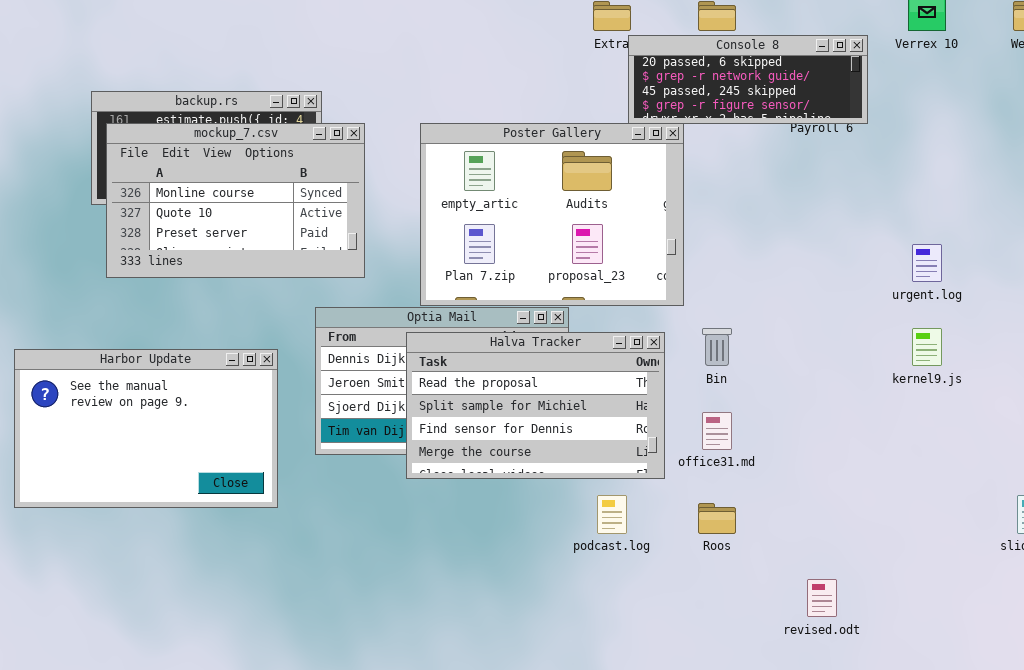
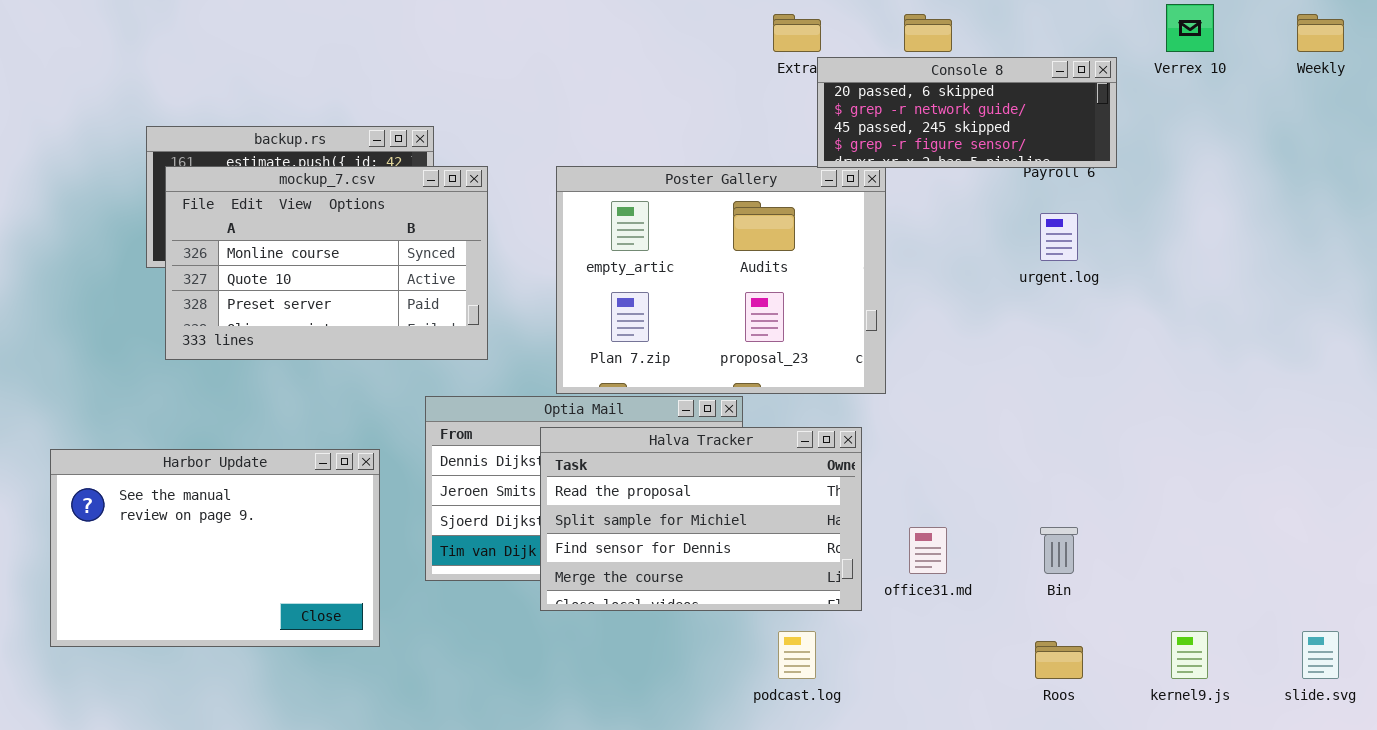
urgent.log: [912,244,942,282] -> [1040,213,1078,261], moved
Bin: [702,328,732,366] -> [1040,527,1078,574], moved
kernel9.js: [912,328,942,366] -> [1171,631,1208,679], moved
Roos: [698,503,736,534] -> [1035,641,1083,679], moved

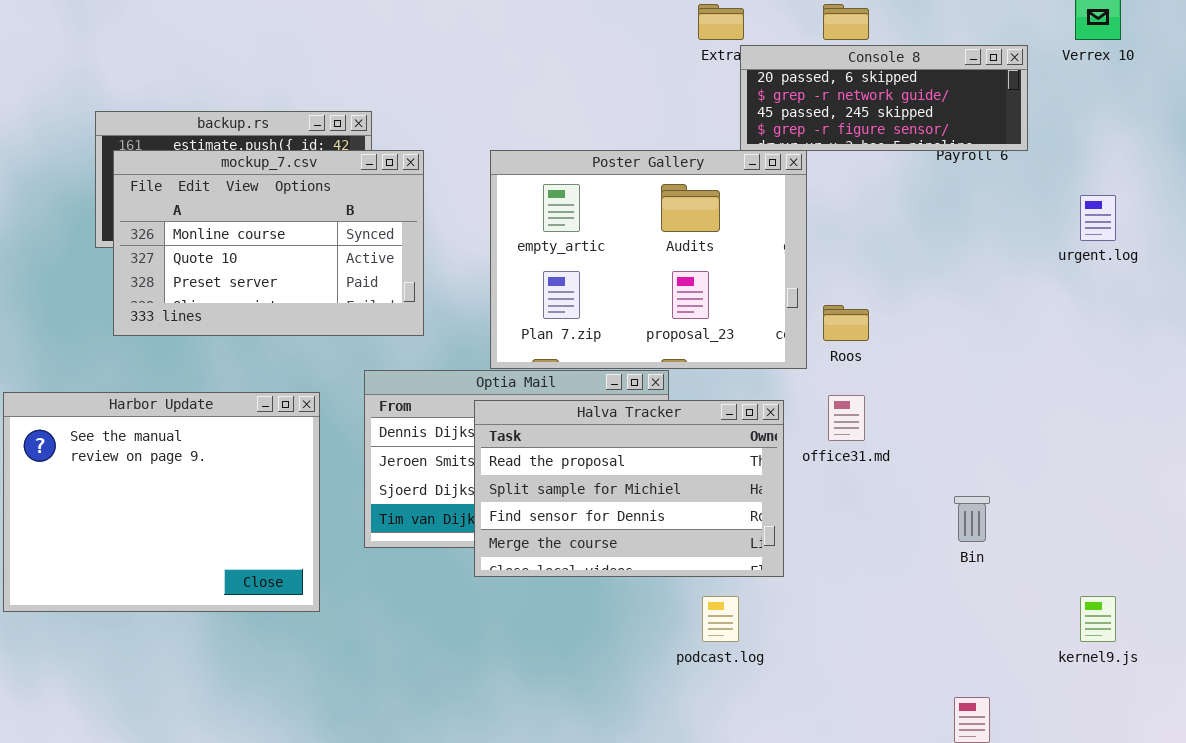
urgent.log: [1040,213,1078,261] -> [1080,195,1116,241], moved
Harbor Update: [50,449,380,647] -> [3,392,320,612], resized
office31.md: [909,527,947,574] -> [828,395,865,441], moved
Roos: [1035,641,1083,679] -> [823,305,869,341], moved

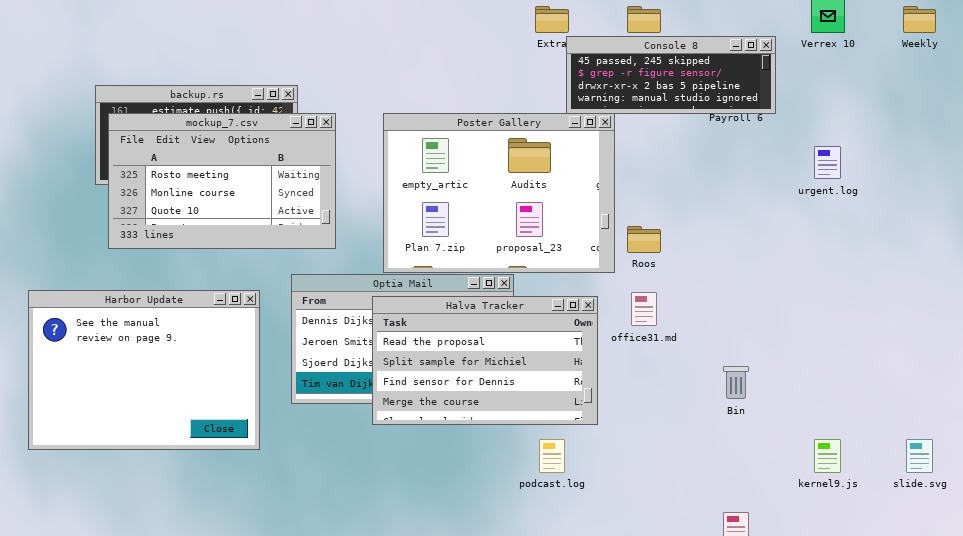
Console 8: [740,45,1028,151] -> [566,36,776,114], scrolled down 2 rows
mockup_7.csv: [113,150,424,336] -> [108,113,336,249], scrolled up 1 row

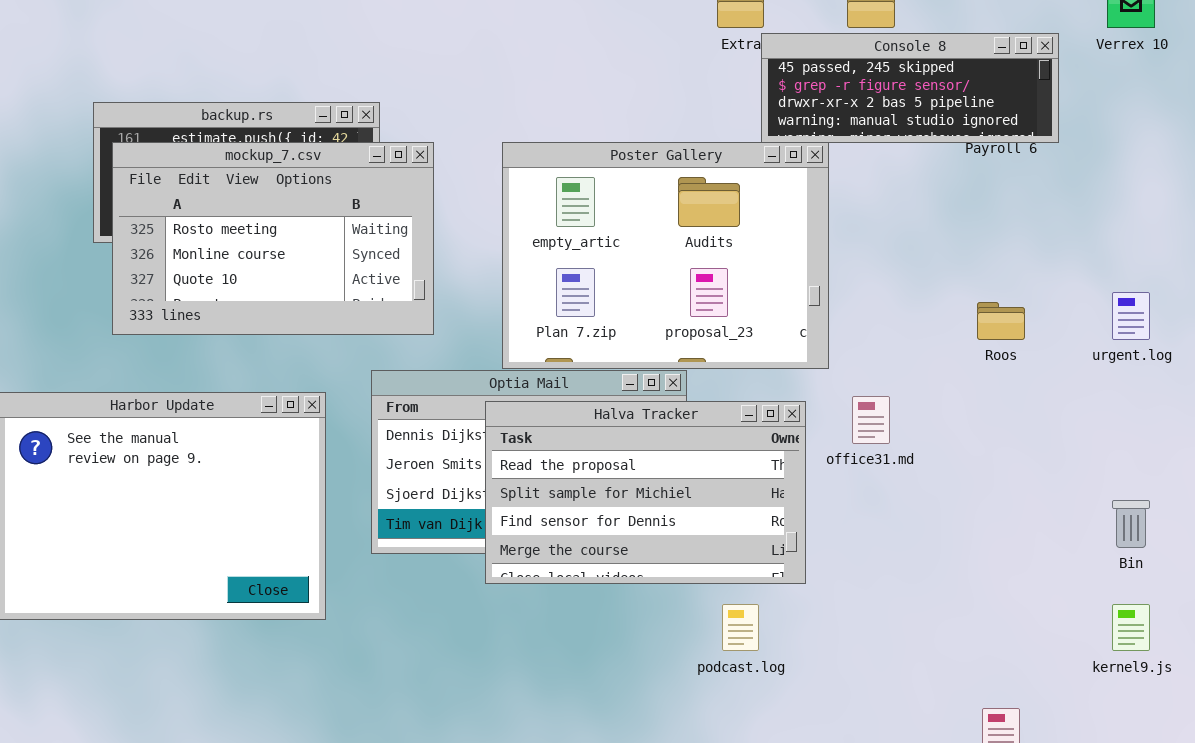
urgent.log: [814,146,841,179] -> [1112,292,1150,340], moved
Roos: [627,226,661,253] -> [977,302,1025,340], moved
Bin: [723,366,749,399] -> [1112,500,1150,548], moved

